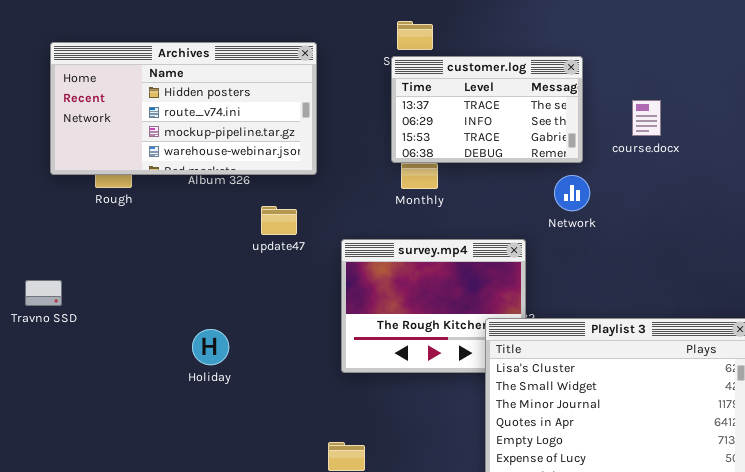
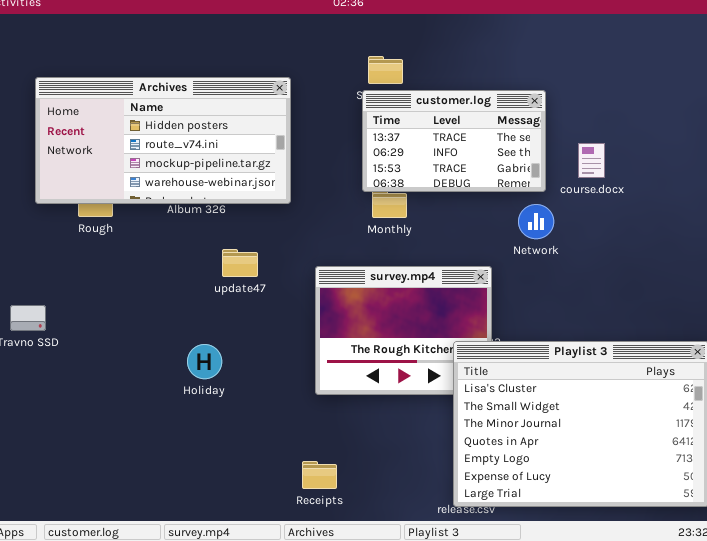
course.docx: [632,100,661,136] -> [578,143,605,178], moved
update47: [261,206,297,235] -> [222,249,258,277], moved
Holiday: [192,329,229,365] -> [187,344,222,379], moved

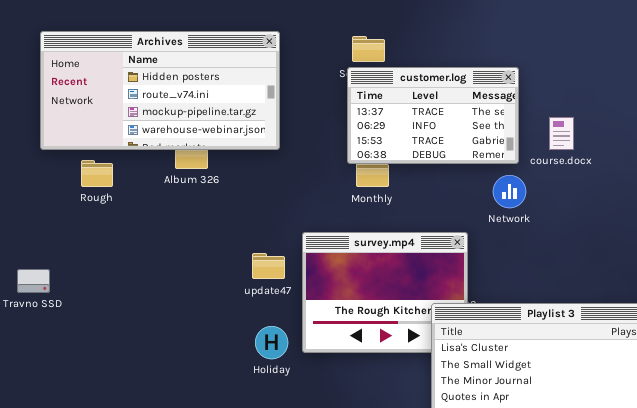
Archives: [35,77,291,204] -> [40,31,280,150], moved
update47: [222,249,258,277] -> [252,253,285,279], moved
Holiday: [187,344,222,379] -> [255,326,288,359], moved

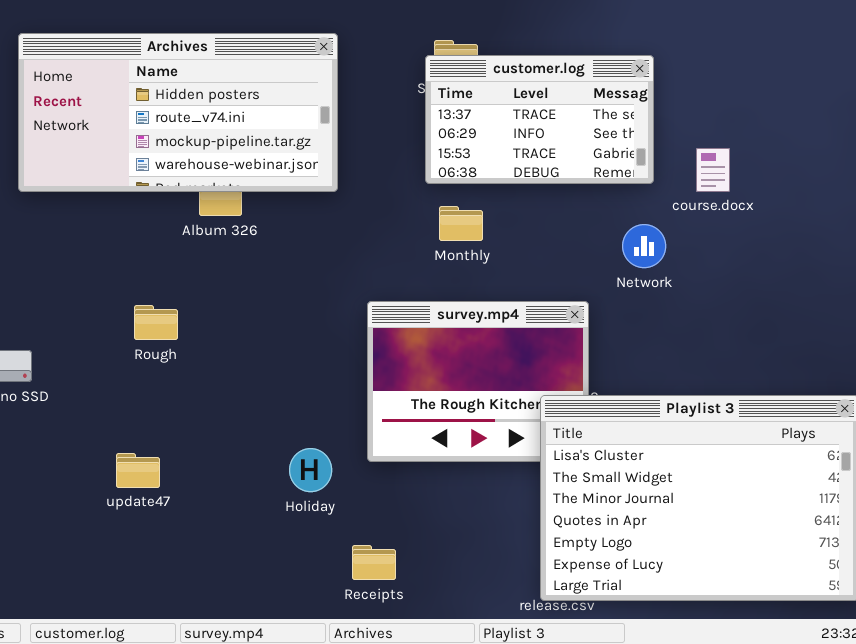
customer.log: [347,67,519,164] -> [425,55,654,184], moved
Rough: [81,160,113,187] -> [134,305,178,340], moved
update47: [252,253,285,279] -> [116,453,160,488], moved
Holiday: [255,326,288,359] -> [289,448,332,492], moved

